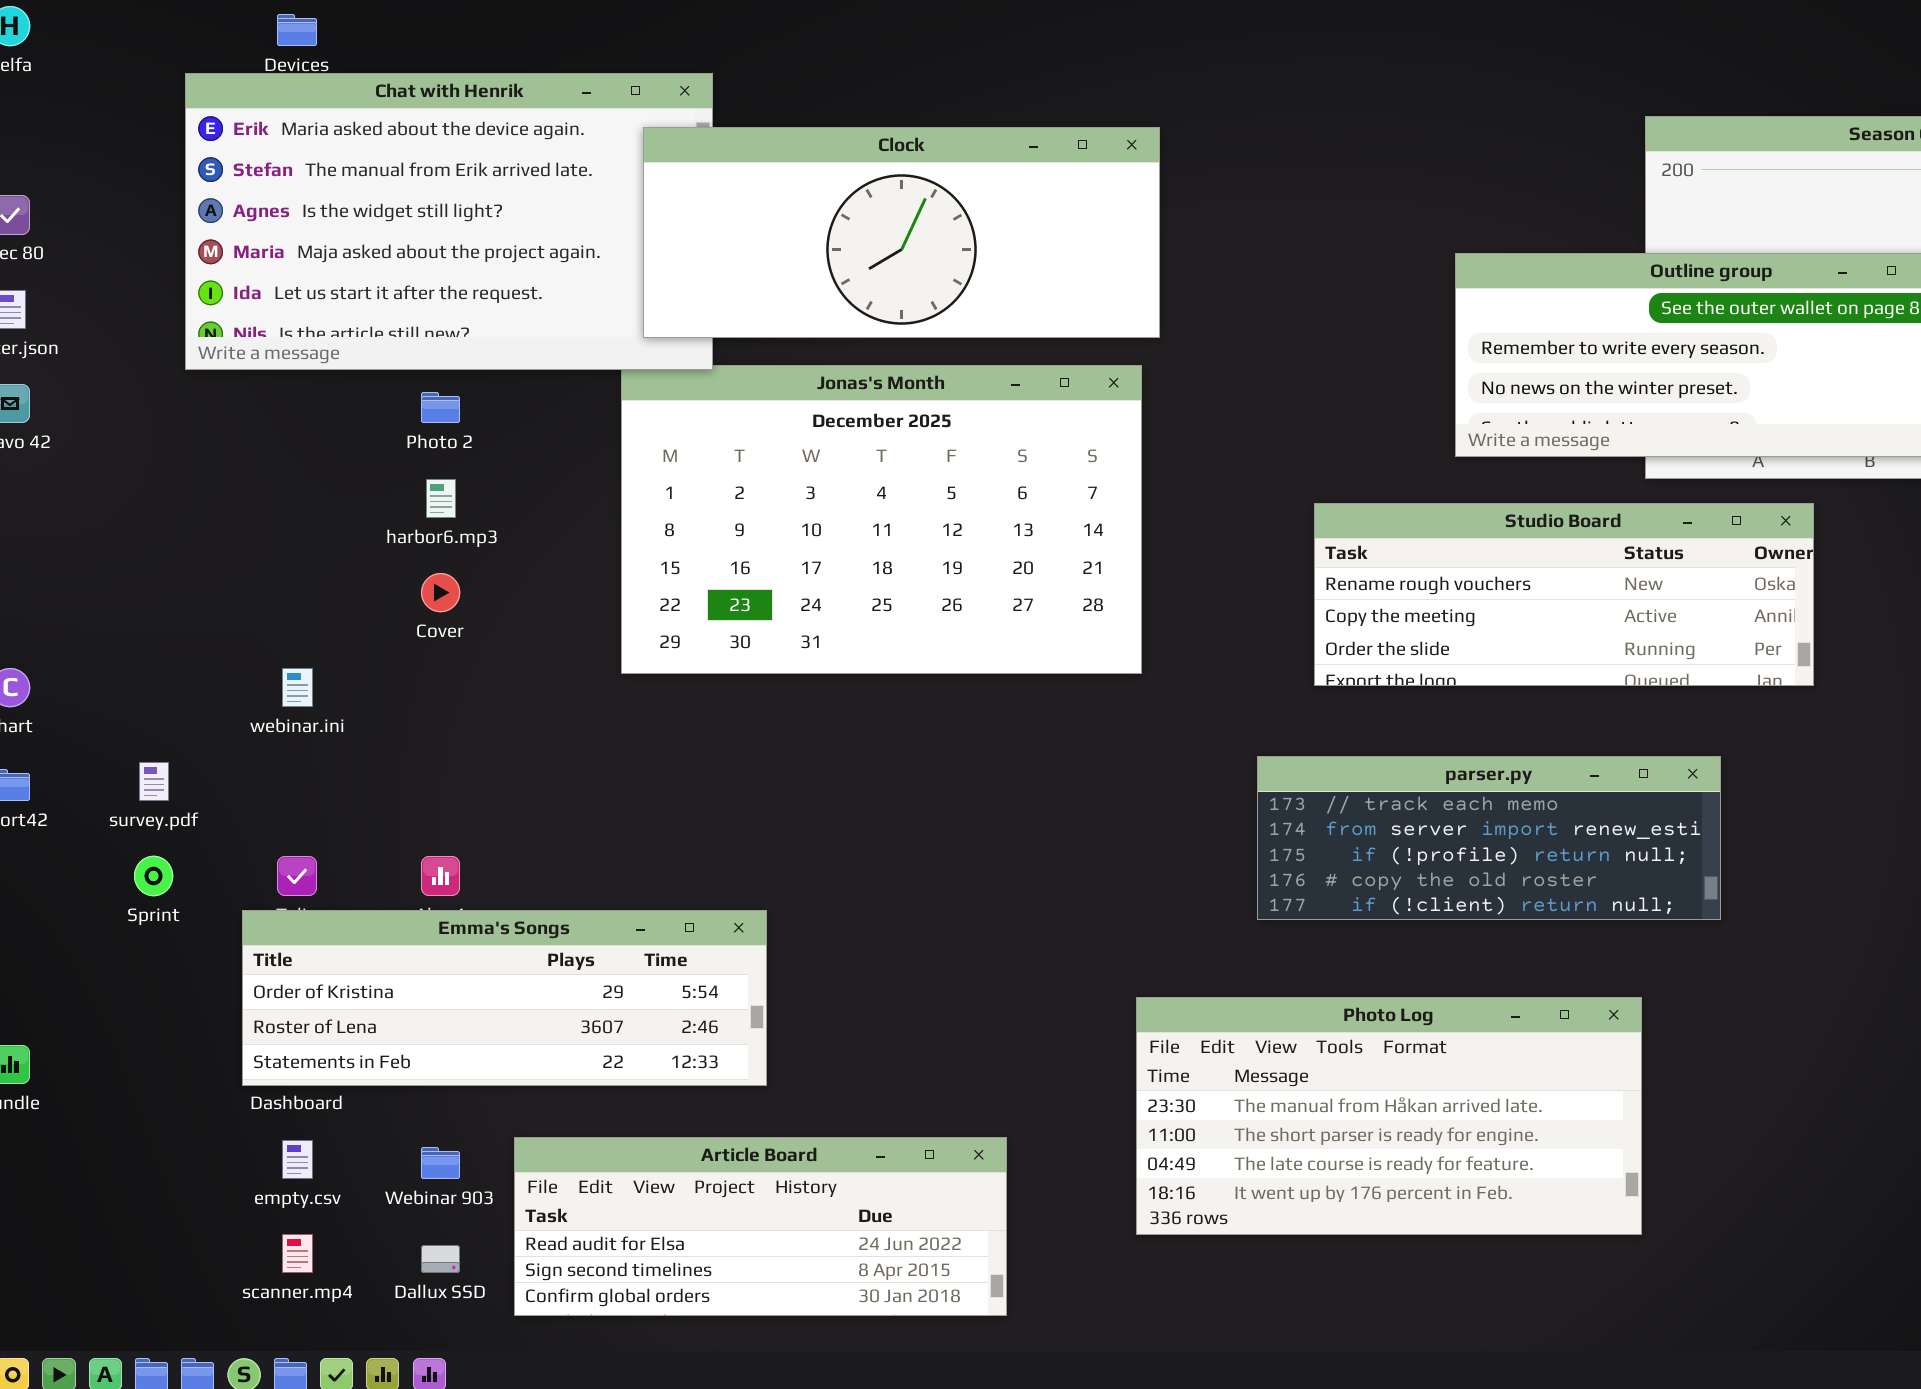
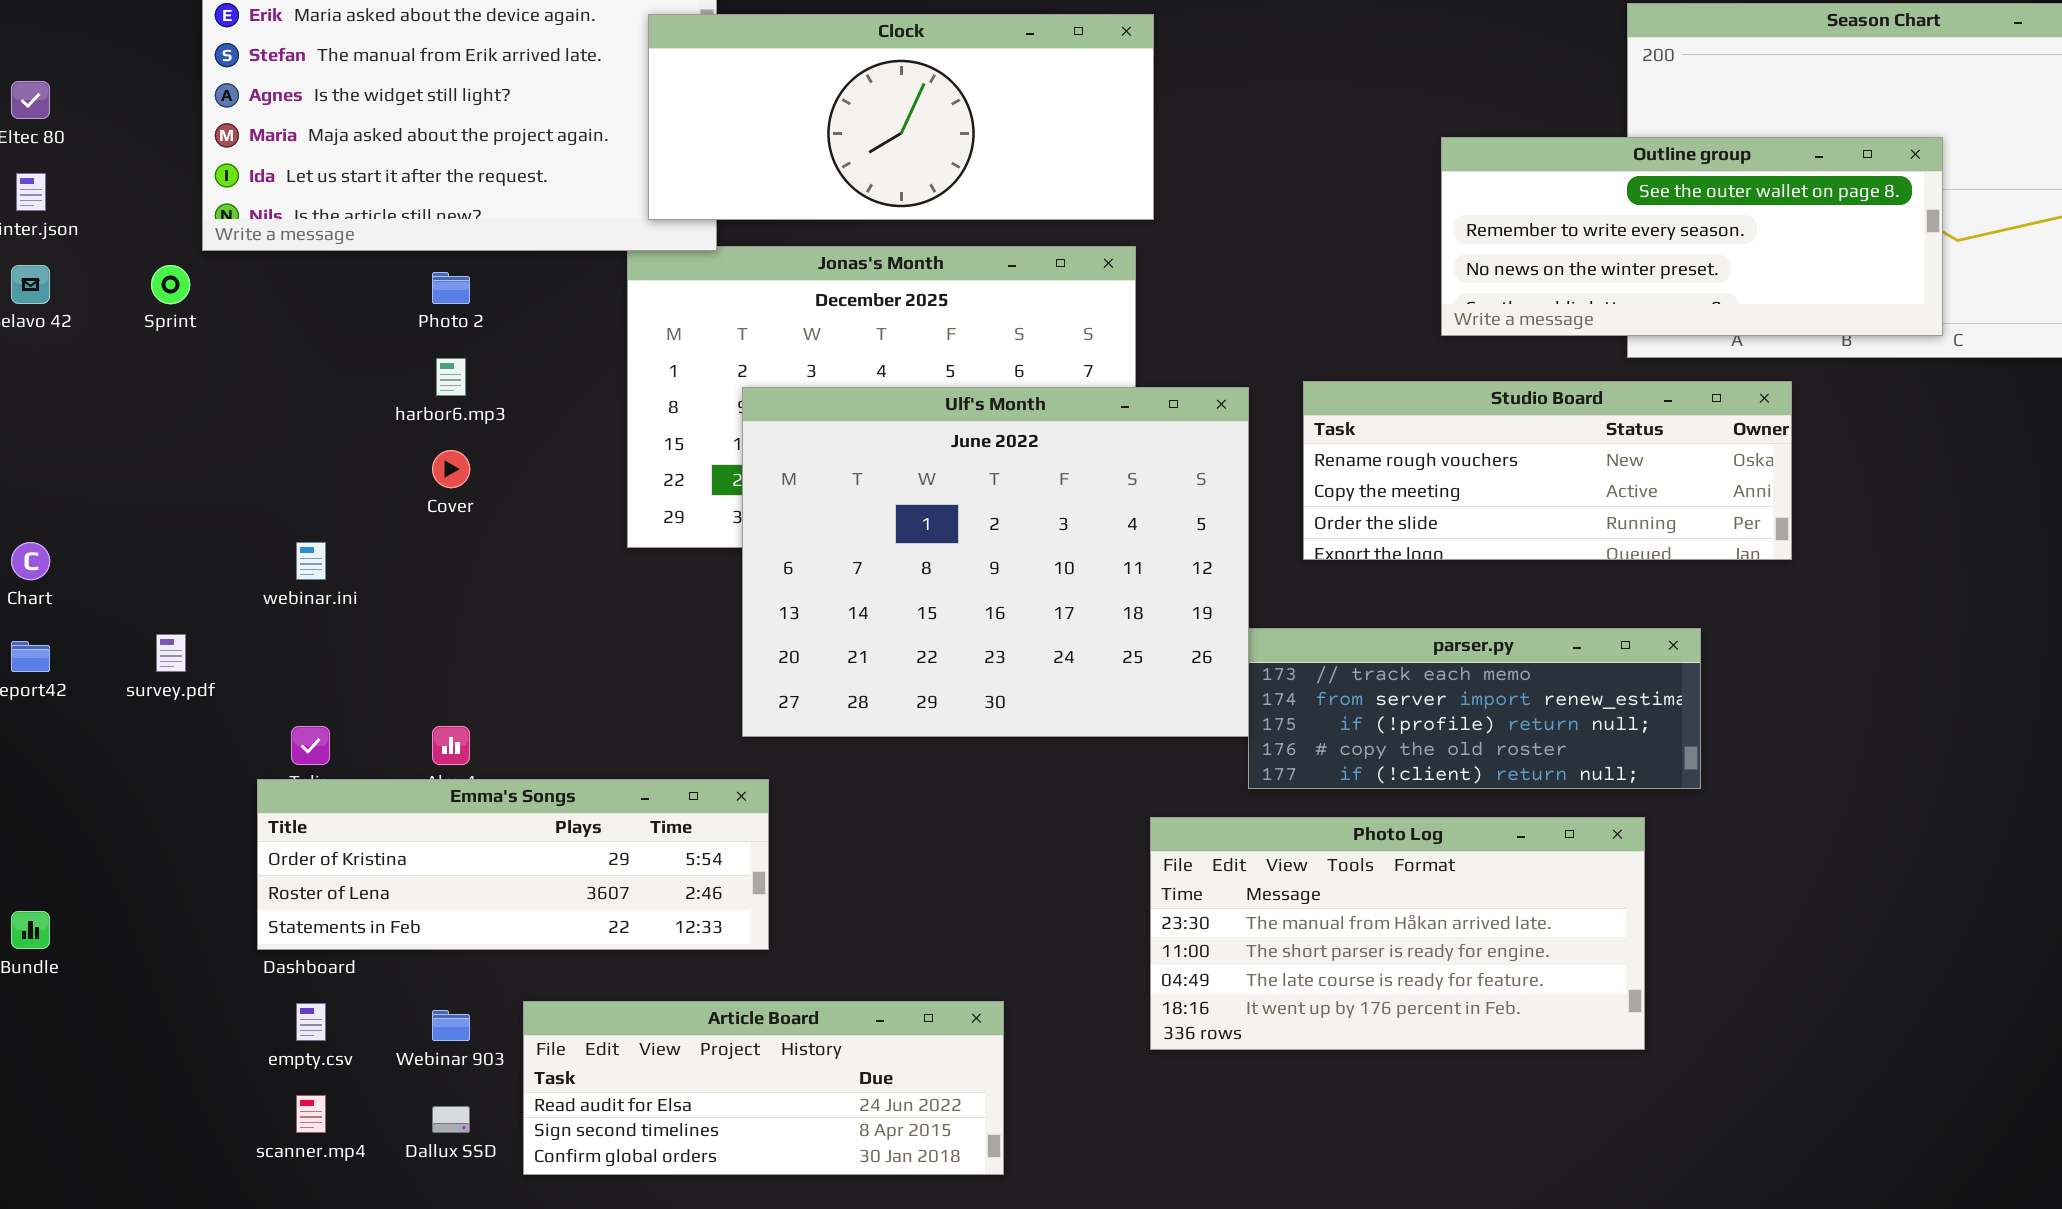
Ulf's Month: none -> [742,387,1249,737], opened
Sprint: [134,856,173,896] -> [151,265,190,304], moved
Photo Log: [1136,997,1642,1235] -> [1150,817,1645,1050], moved

